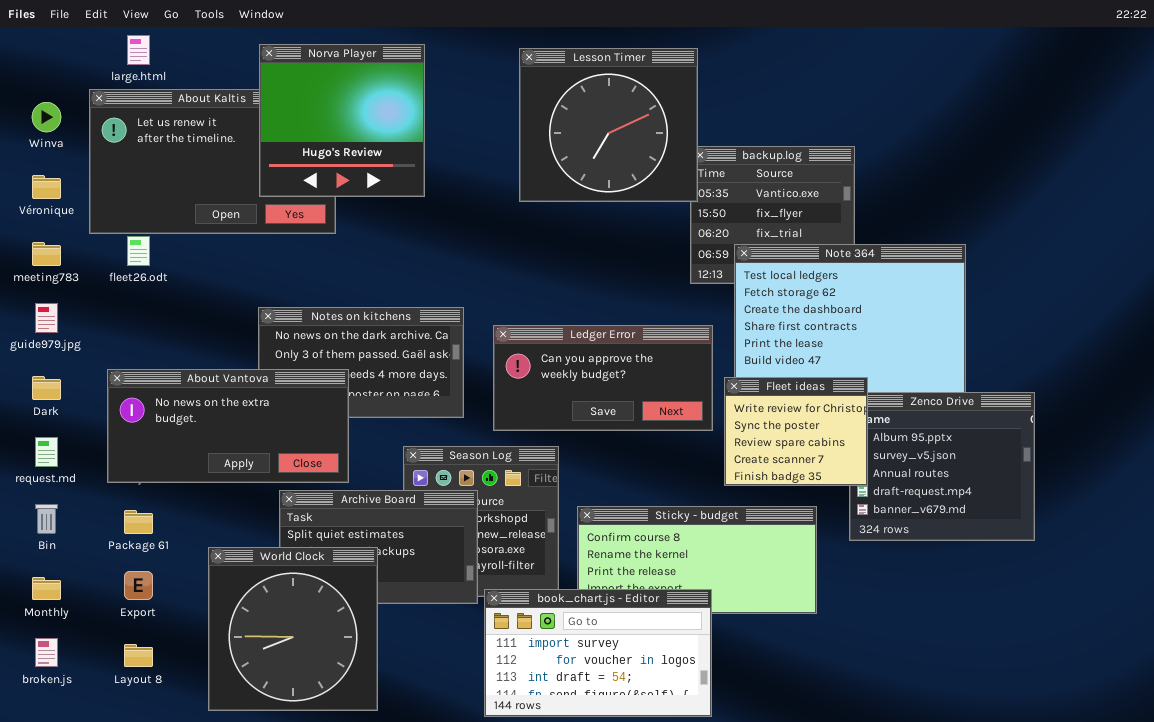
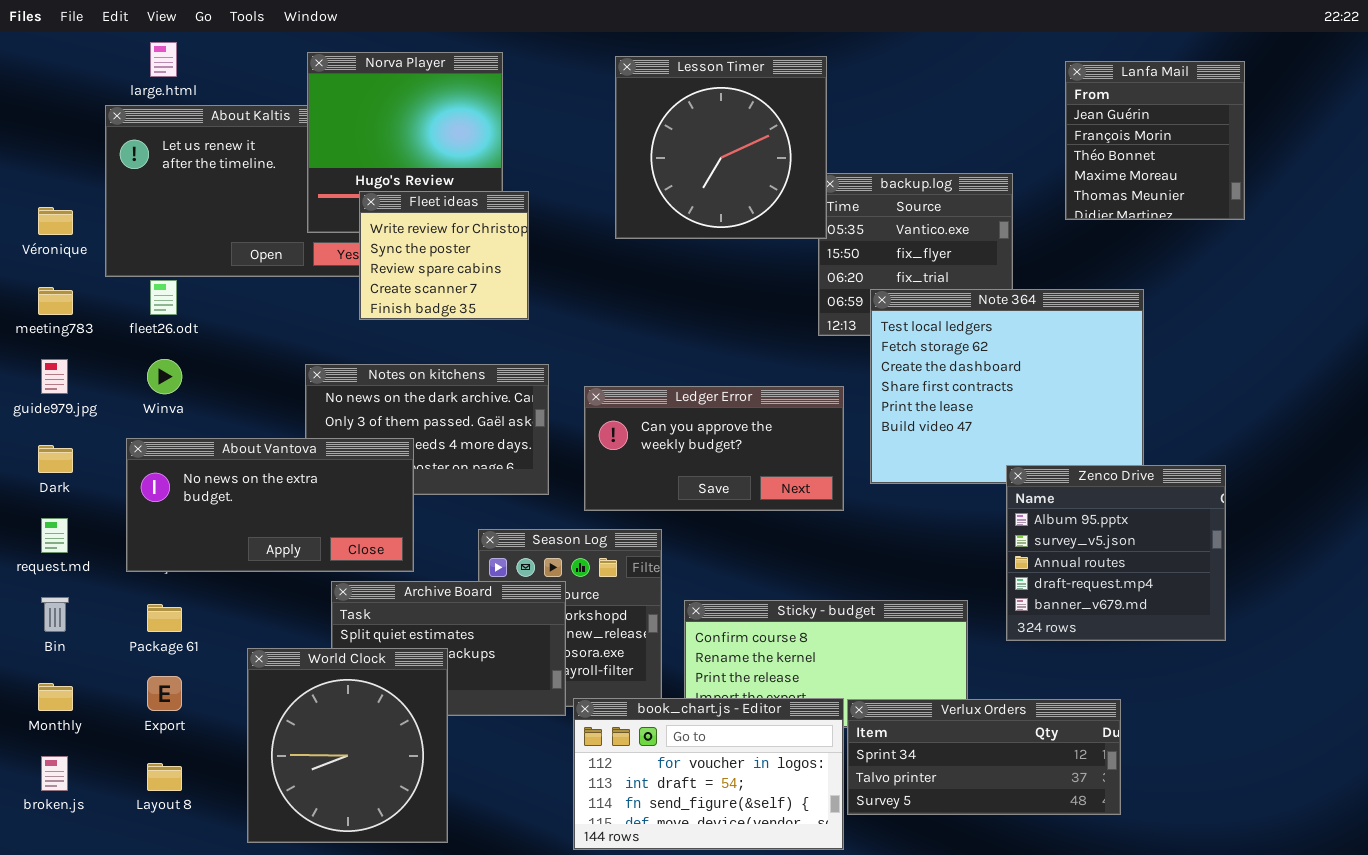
Lanfa Mail: none -> [1065,61,1245,220], opened
Winva: [32,102,61,132] -> [147,359,182,394], moved
Fleet ideas: [724,377,868,486] -> [359,191,529,320], moved
book_chart.js - Editor: [484,589,712,717] -> [573,698,844,850], scrolled down 1 row
Verlux Orders: none -> [847,699,1121,815], opened

